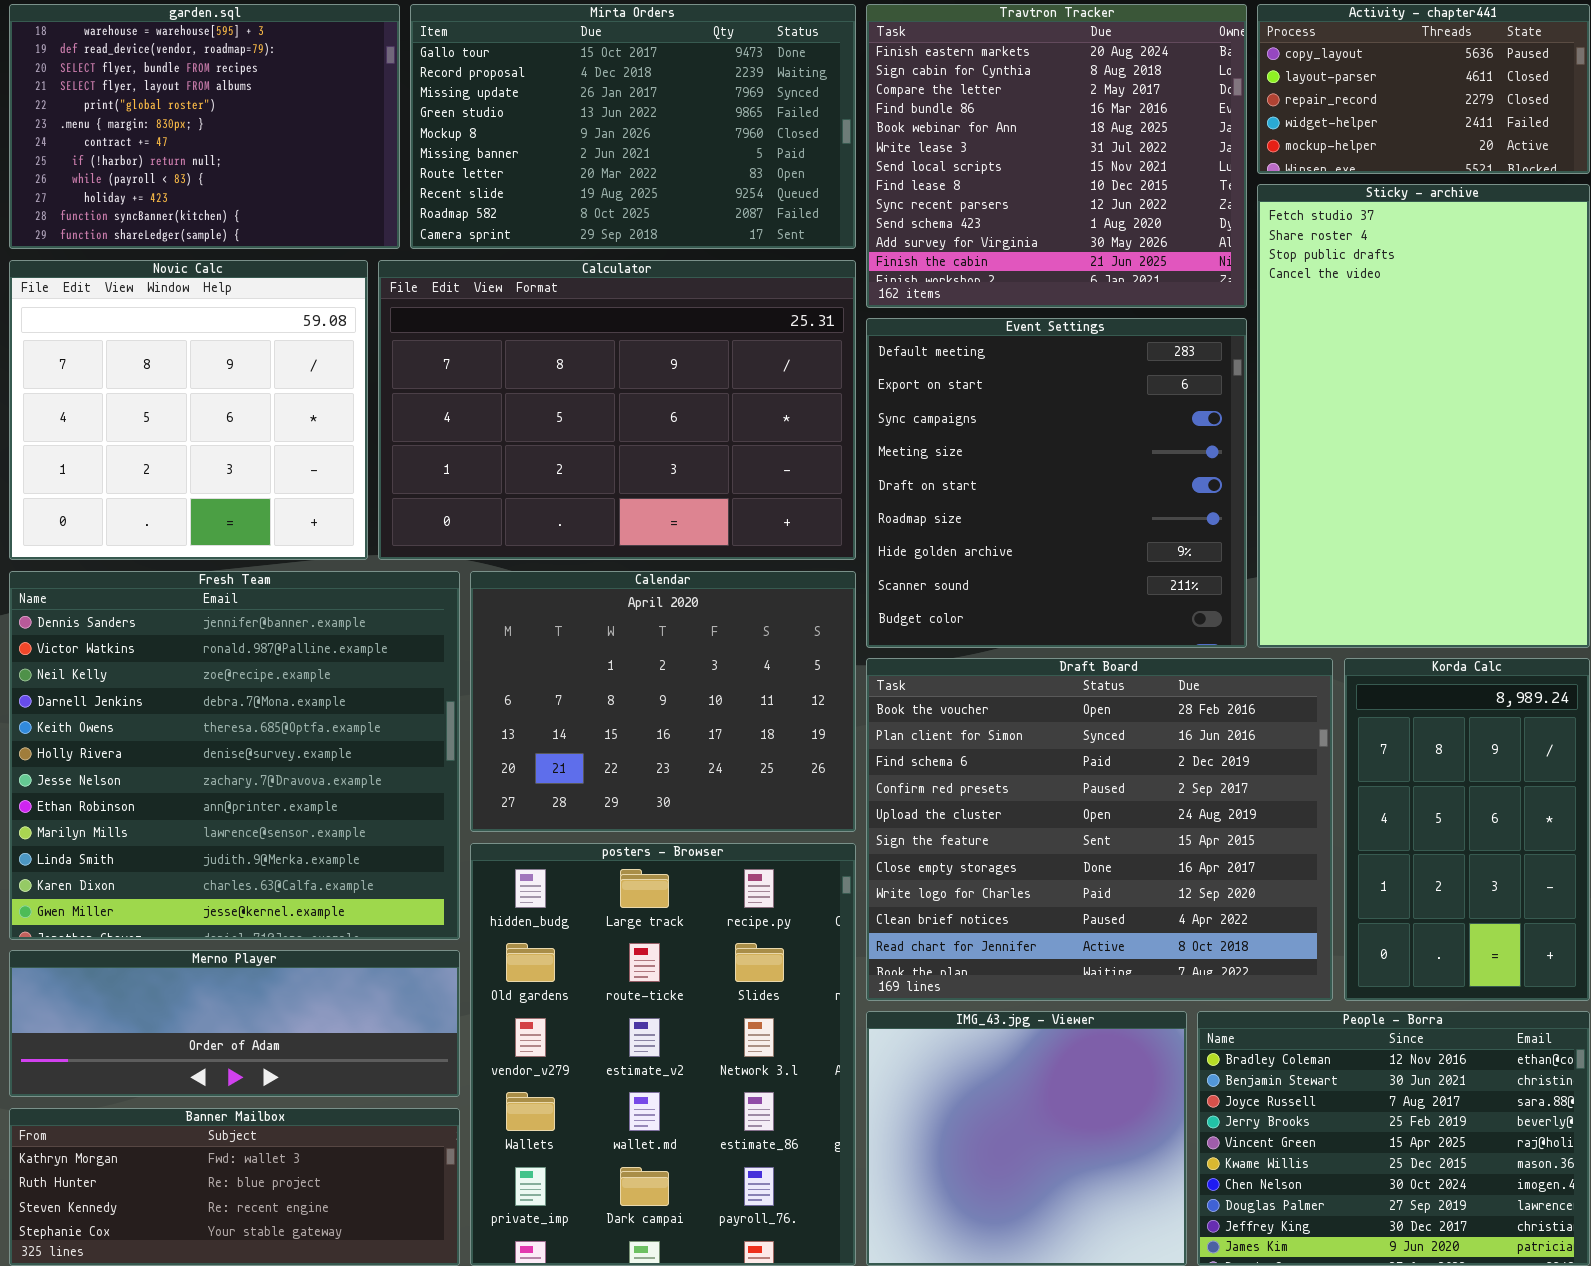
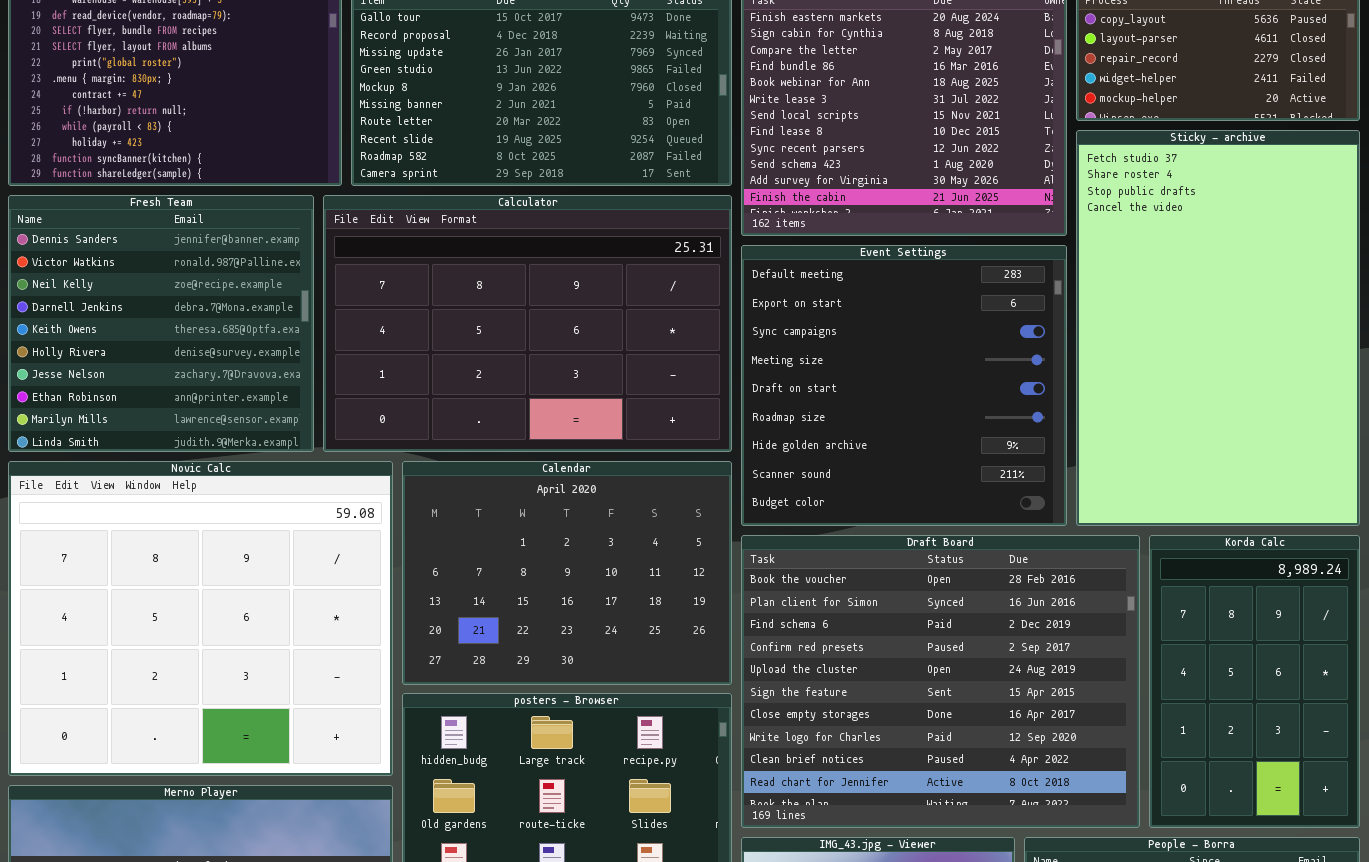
Novic Calc: [9,260,368,560] -> [8,461,393,776], moved, resized
Fresh Team: [9,571,460,940] -> [8,195,314,452], moved, resized

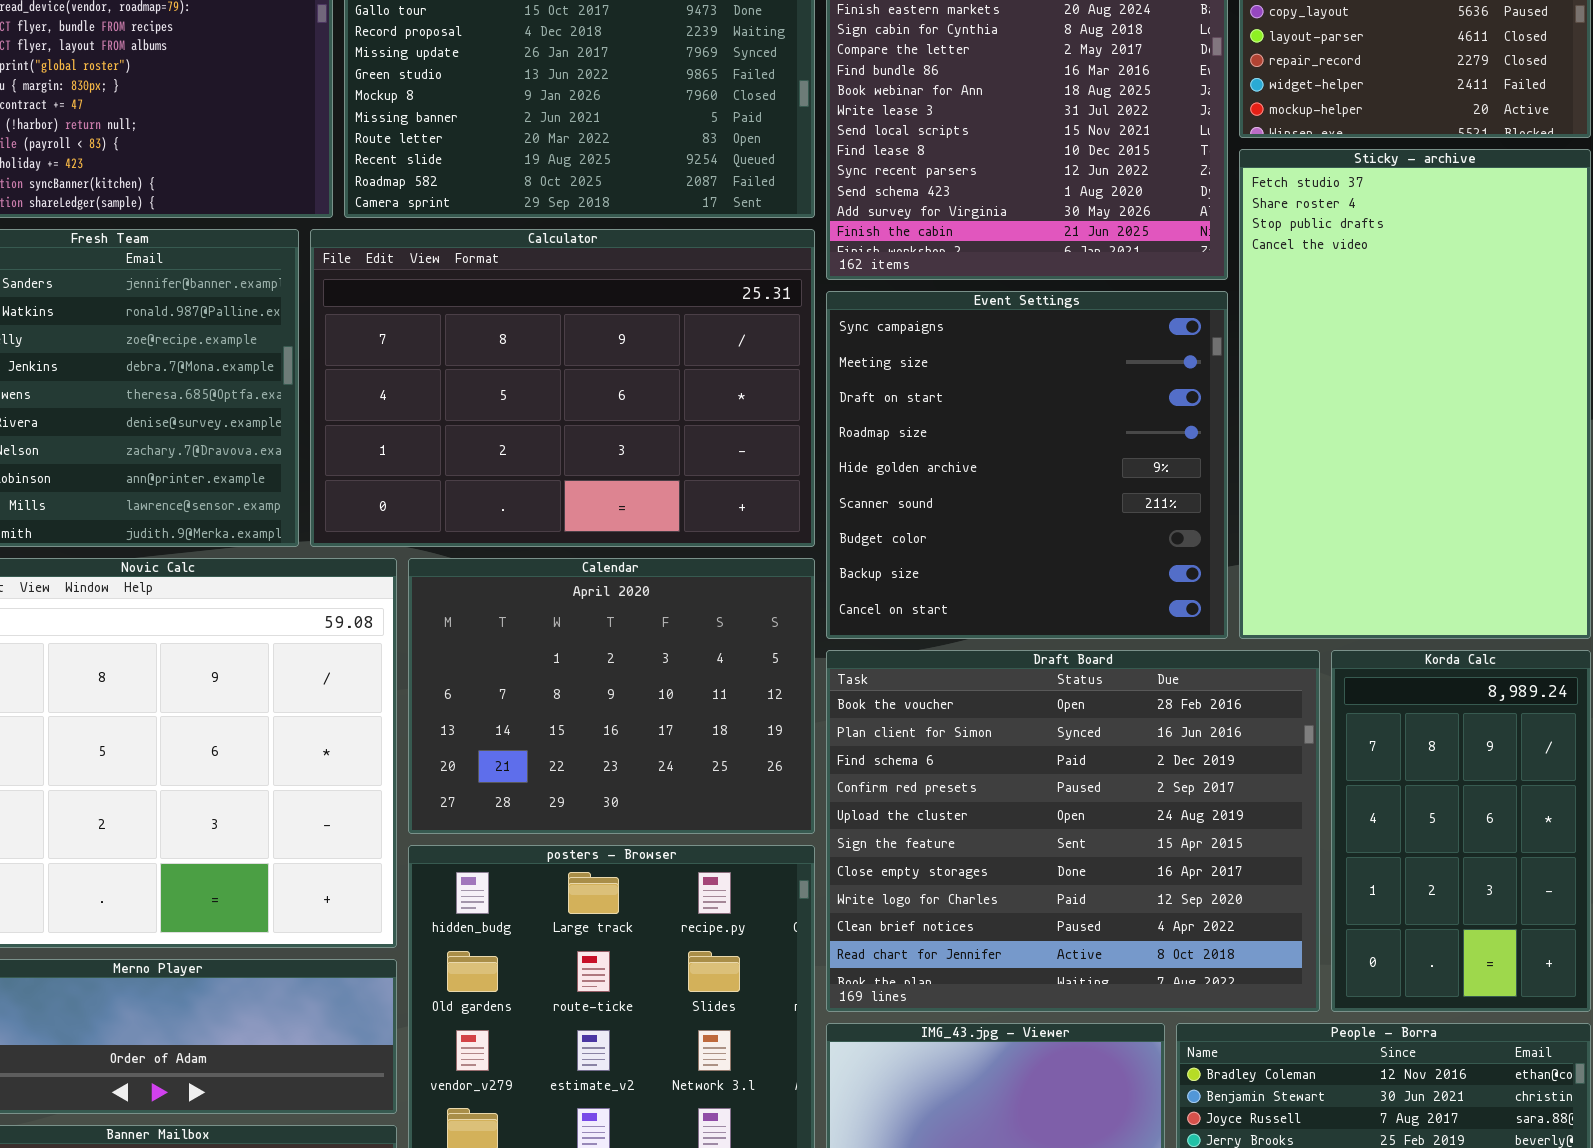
Event Settings: [741,245,1067,526] -> [826,291,1228,639], scrolled down 2 rows

